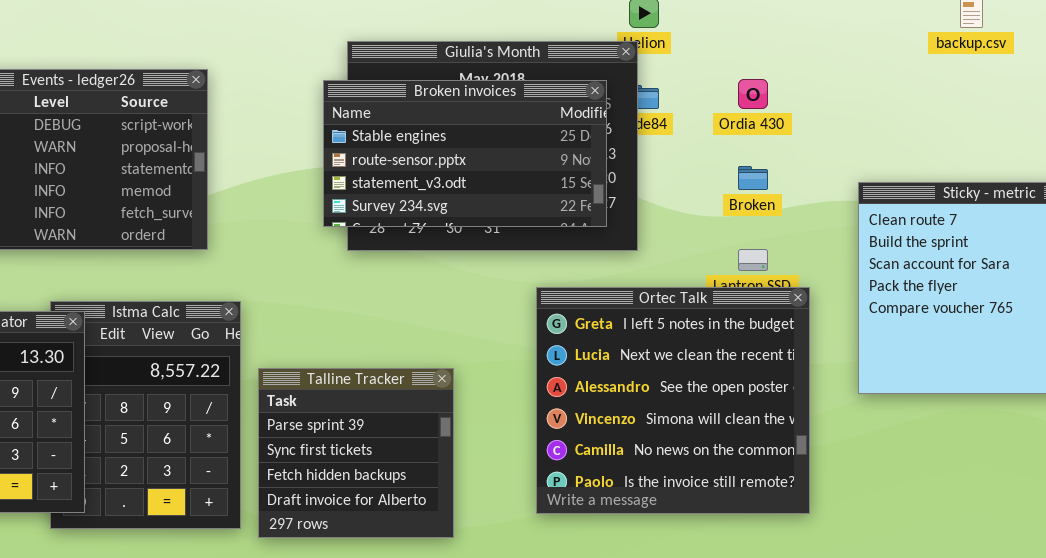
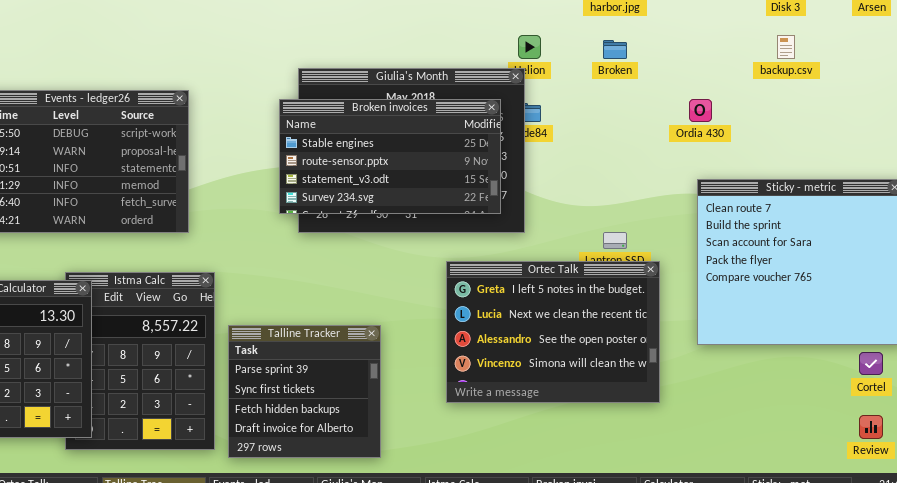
Ordia 430: [738,79,768,109] -> [689,99,712,122], moved
Broken: [738,166,768,190] -> [603,40,627,59], moved
Ortec Talk: [536,287,810,514] -> [446,261,660,403], resized

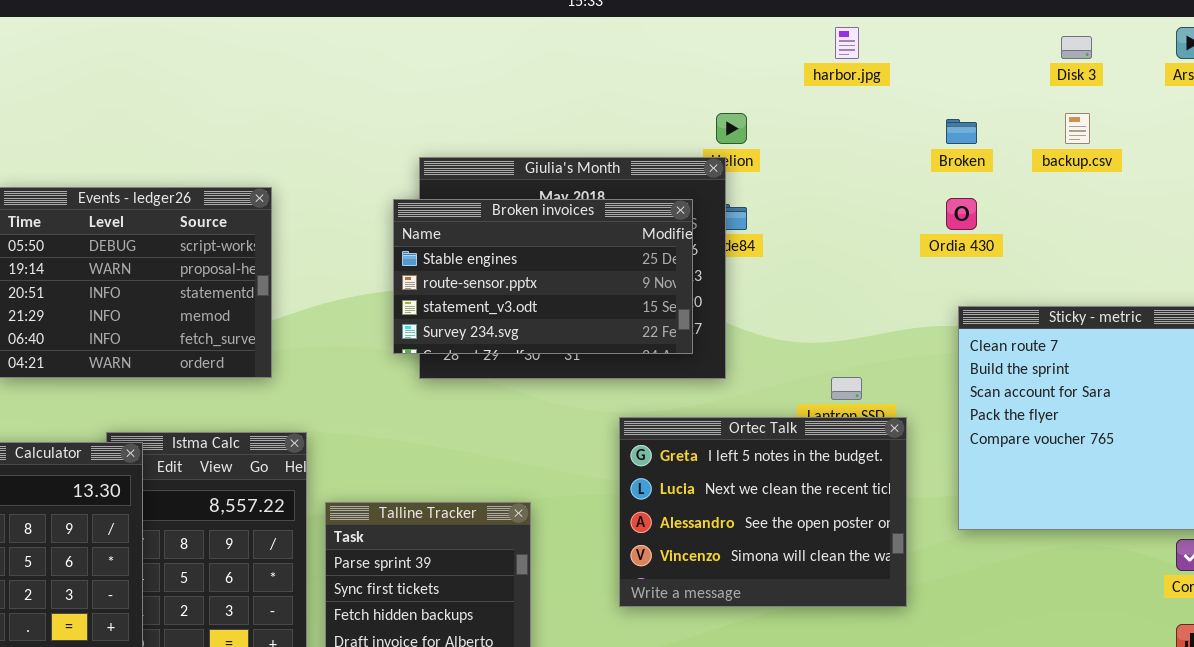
Broken: [603,40,627,59] -> [946,119,977,144], moved

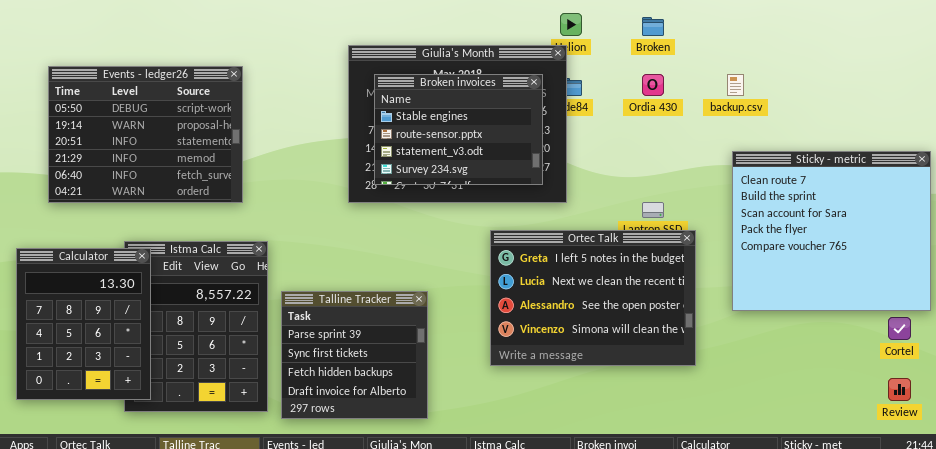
backup.csv: [1065,113,1090,144] -> [727,74,744,96], moved
Broken: [946,119,977,144] -> [642,17,664,36], moved
Ordia 430: [946,198,977,230] -> [642,74,664,96], moved
Broken invoices: [393,199,693,354] -> [374,74,543,185], resized

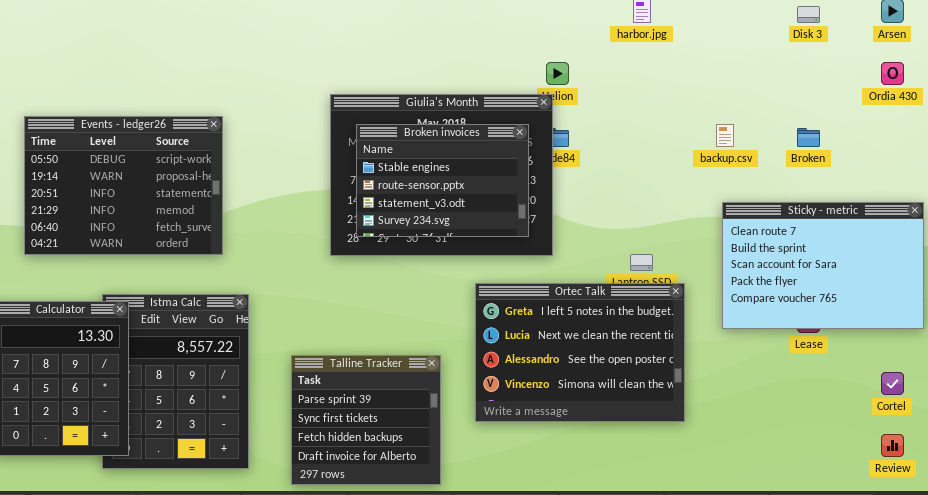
Broken: [642,17,664,36] -> [797,128,820,147], moved
Ordia 430: [642,74,664,96] -> [881,62,904,85], moved
Sticky - metric: [732,151,931,311] -> [722,202,924,329], resized
Talline Tracker: [281,291,428,419] -> [291,355,441,485], moved

